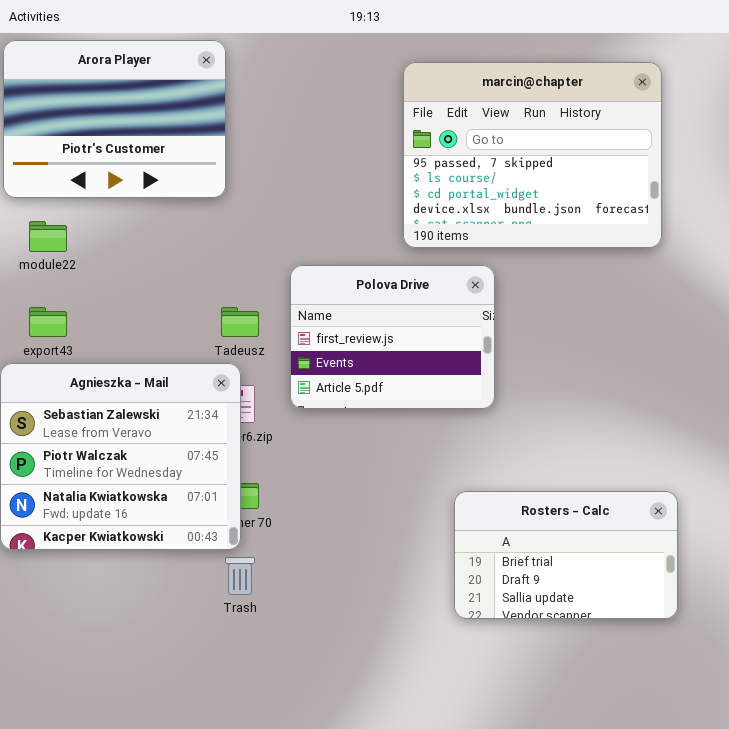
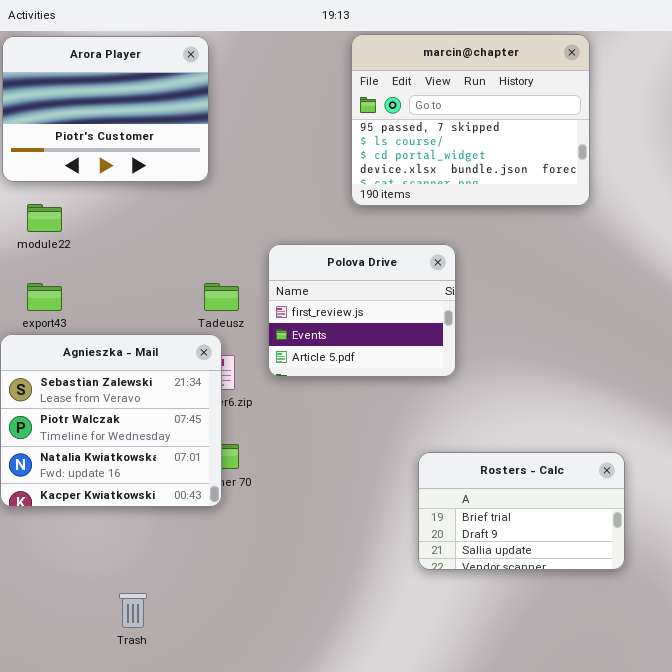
marcin@chapter: [403,62,662,248] -> [351,34,590,206], moved
Trash: [225,557,255,595] -> [119,593,147,628], moved

